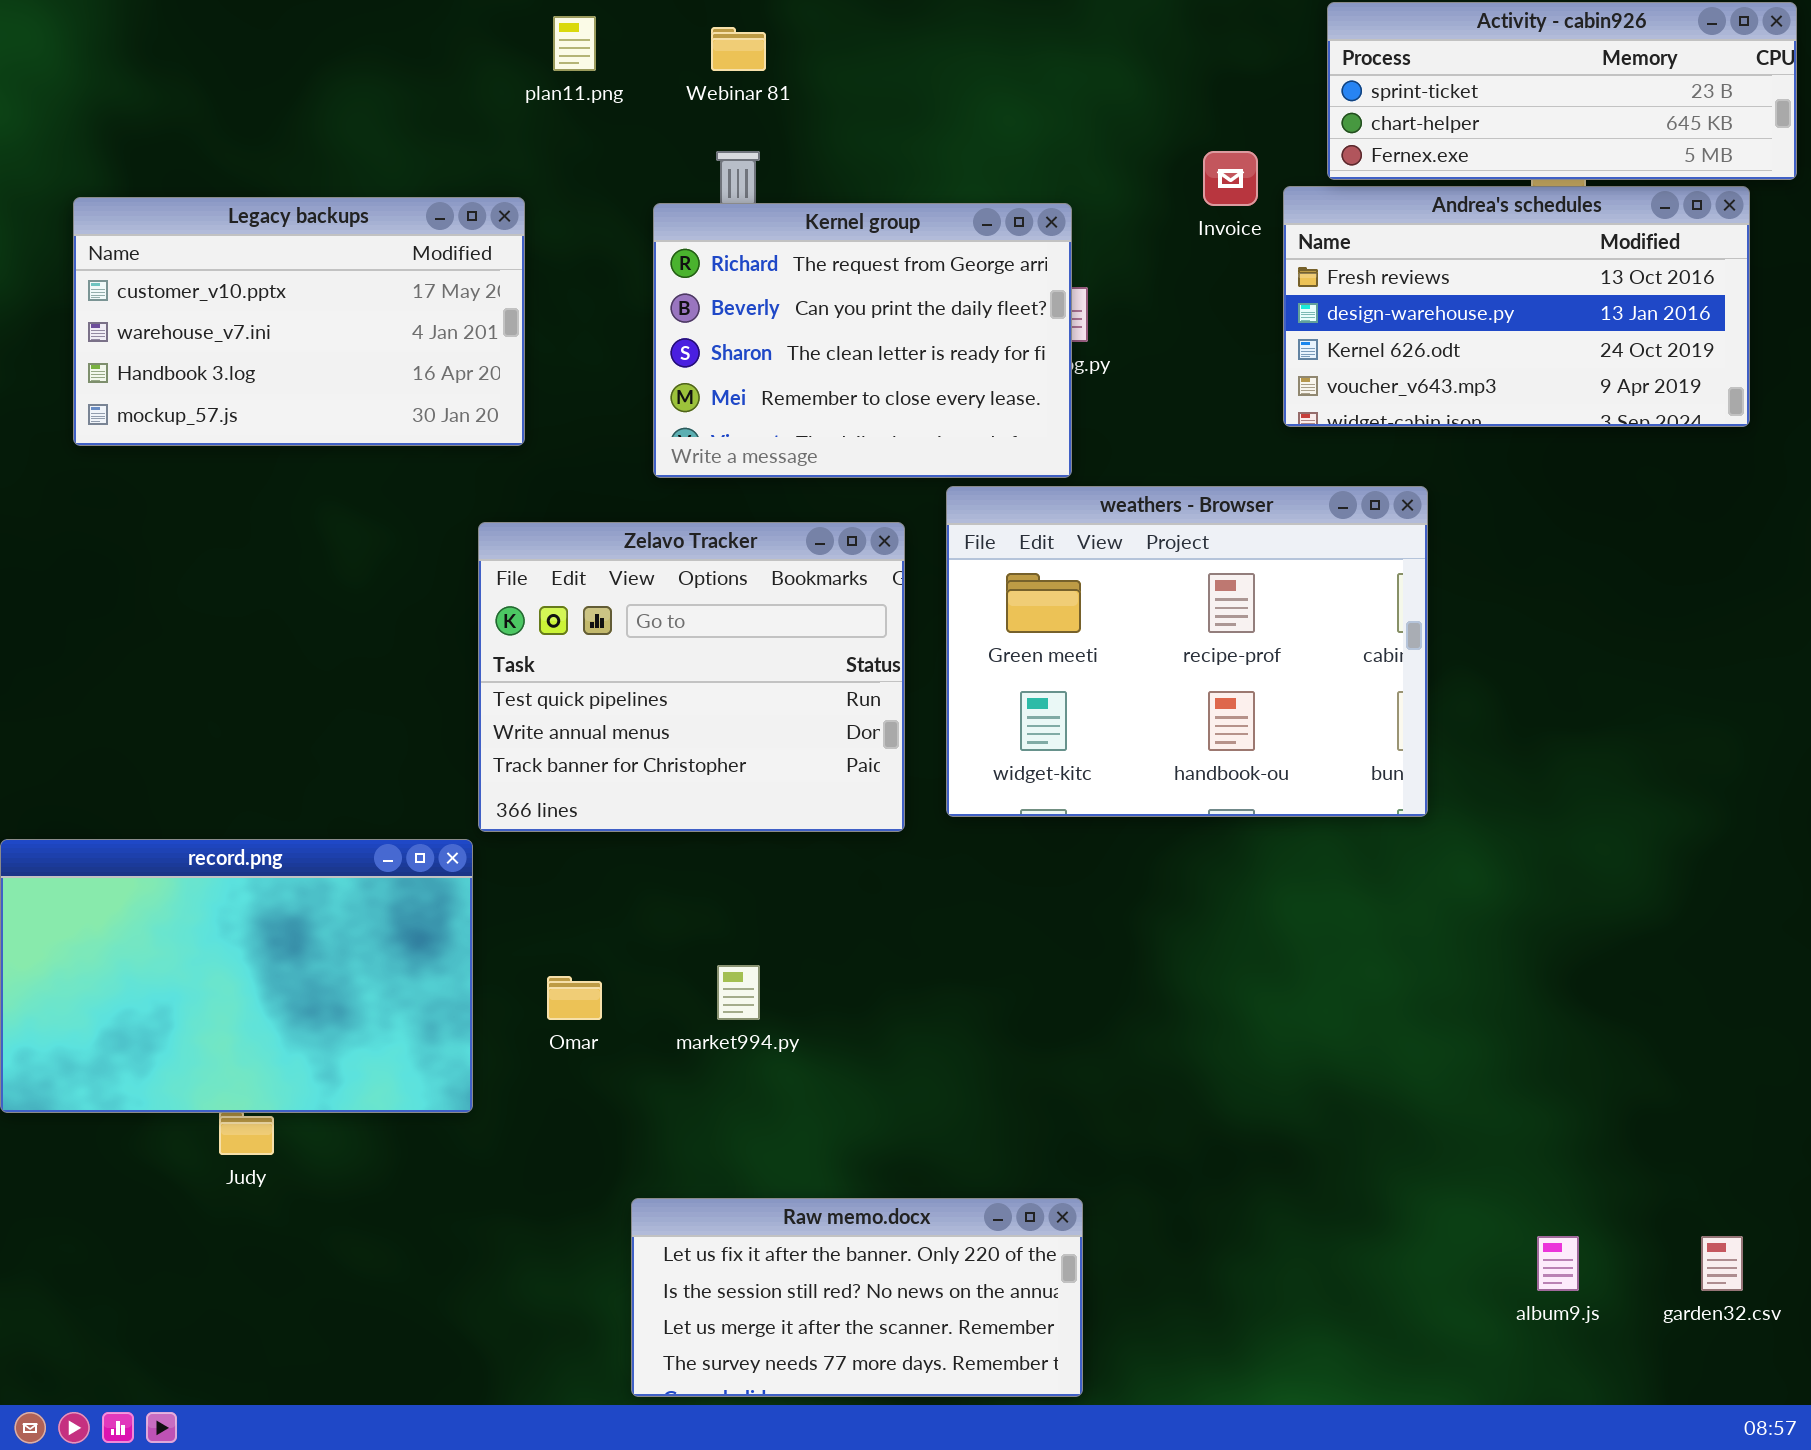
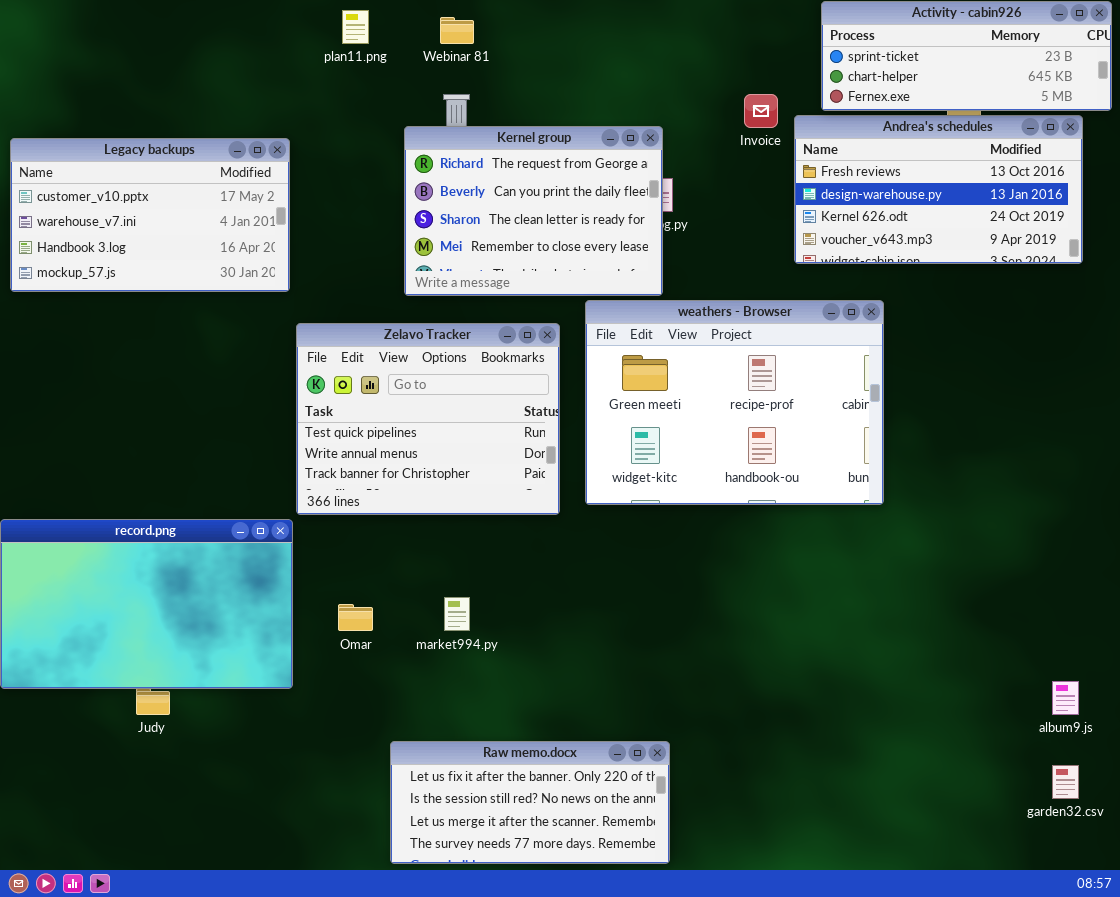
Legacy backups: [73,197,525,446] -> [10,138,290,292], moved
album9.js: [1537,1236,1579,1291] -> [1052,681,1079,715], moved

